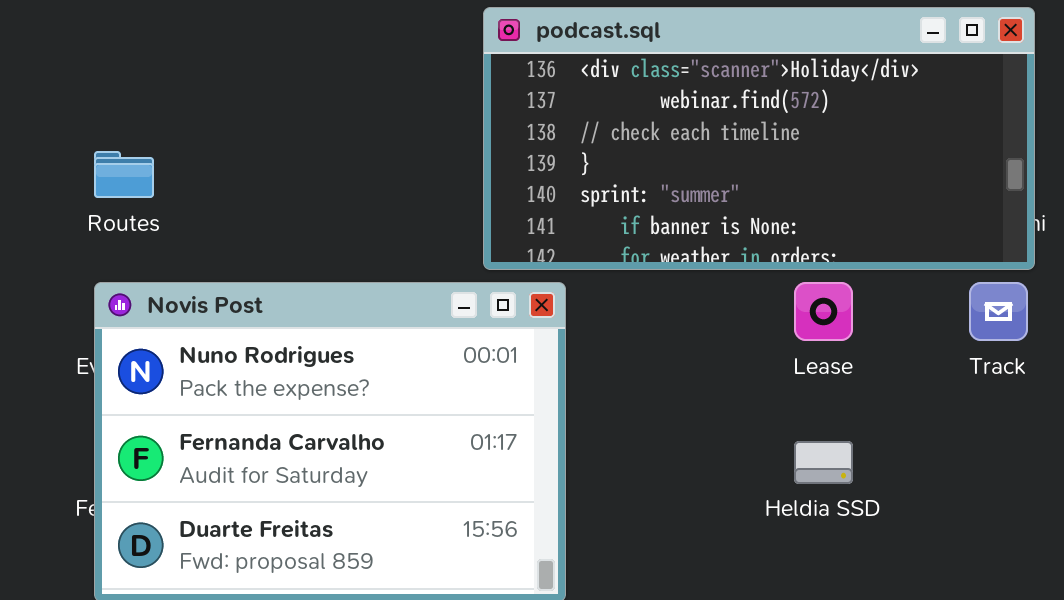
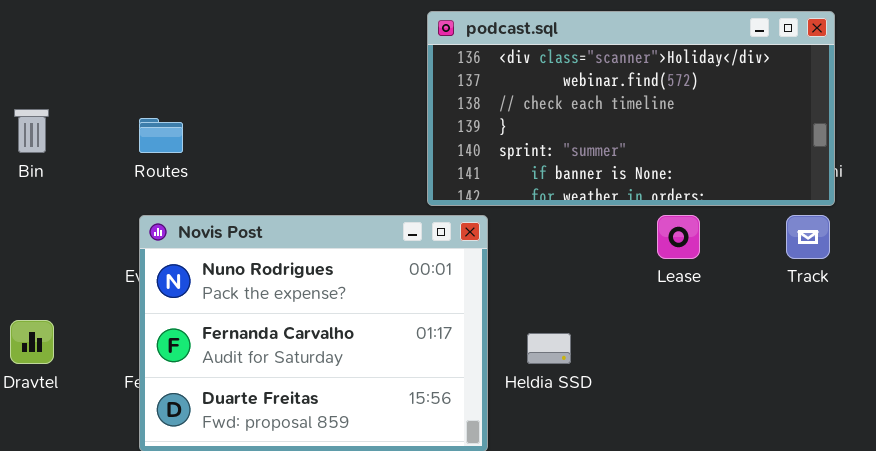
Heldia SSD: [794,441,853,484] -> [527,333,571,364], moved

